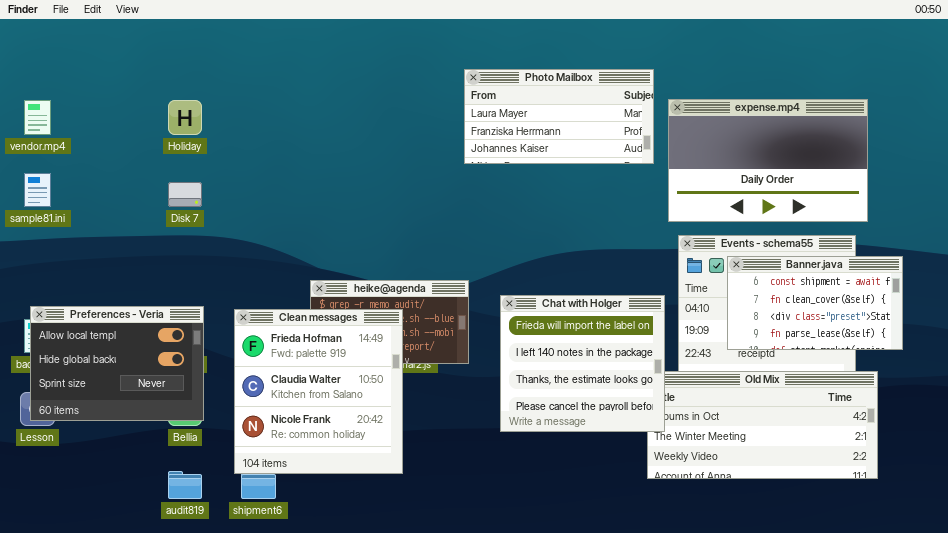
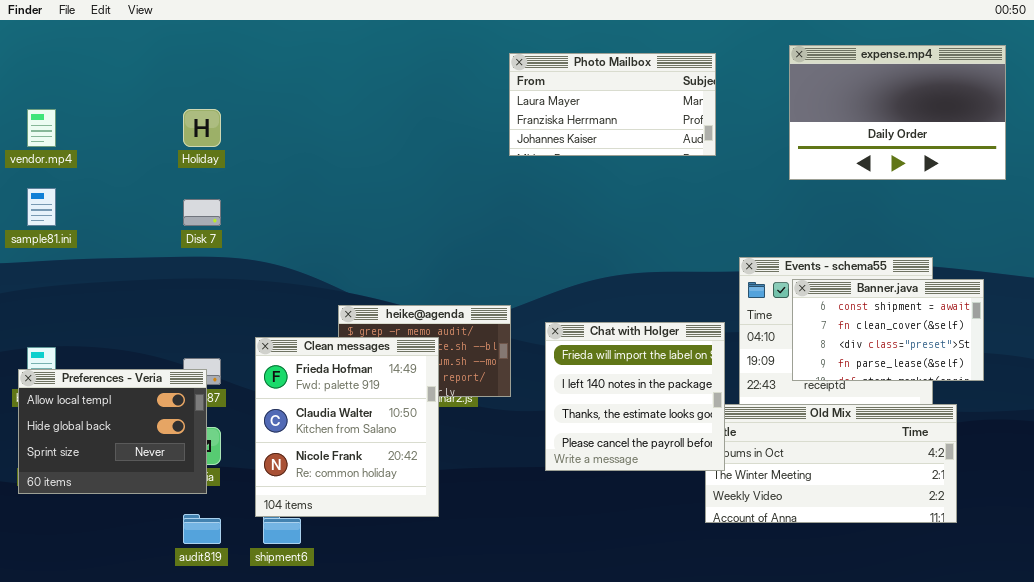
Photo Mailbox: [464,69,654,164] -> [509,53,716,156], moved
expense.mp4: [668,99,868,222] -> [789,45,1006,180], moved
Preferences - Veria: [30,306,204,421] -> [18,369,207,494], moved

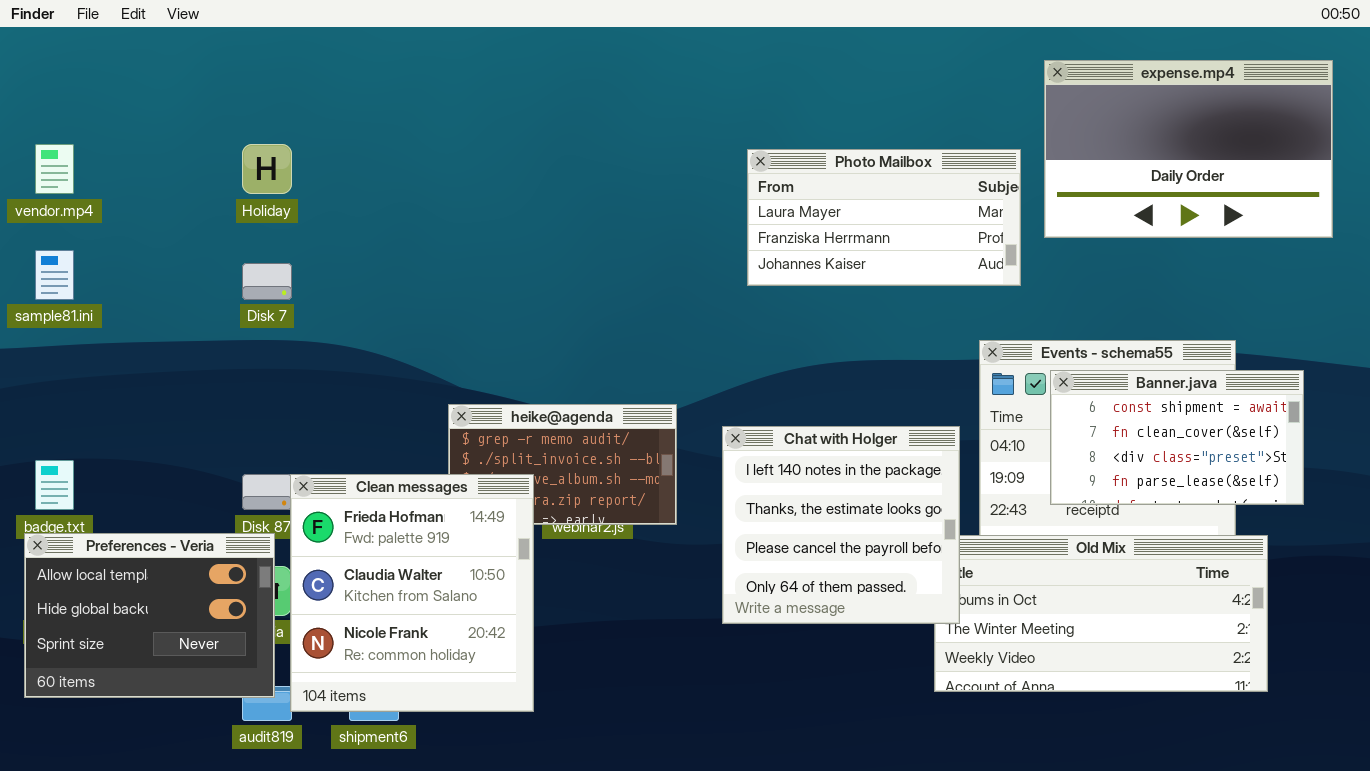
Photo Mailbox: [509,53,716,156] -> [747,149,1021,286], moved
Chat with Holger: [545,322,725,471] -> [722,426,960,624], scrolled down 1 row
Clean messages: [255,337,439,517] -> [290,474,534,712], moved
Preferences - Veria: [18,369,207,494] -> [24,533,275,698], moved

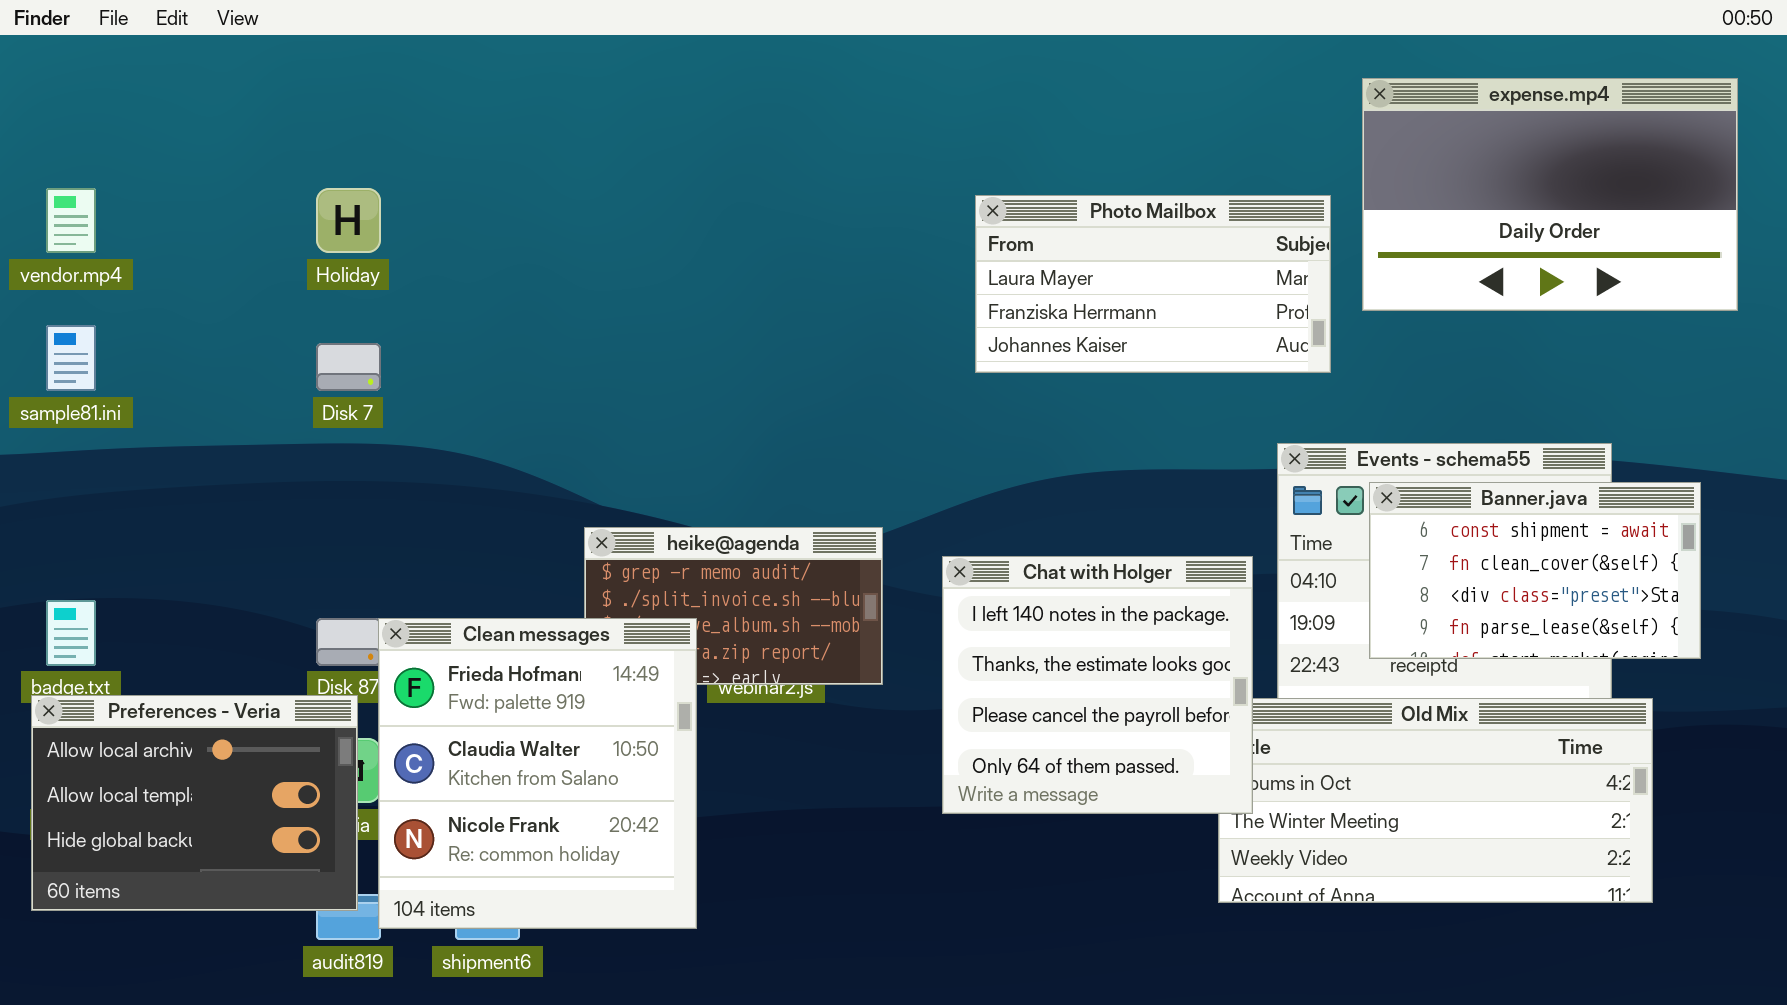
Preferences - Veria: [24,533,275,698] -> [31,695,358,911], scrolled up 1 row

